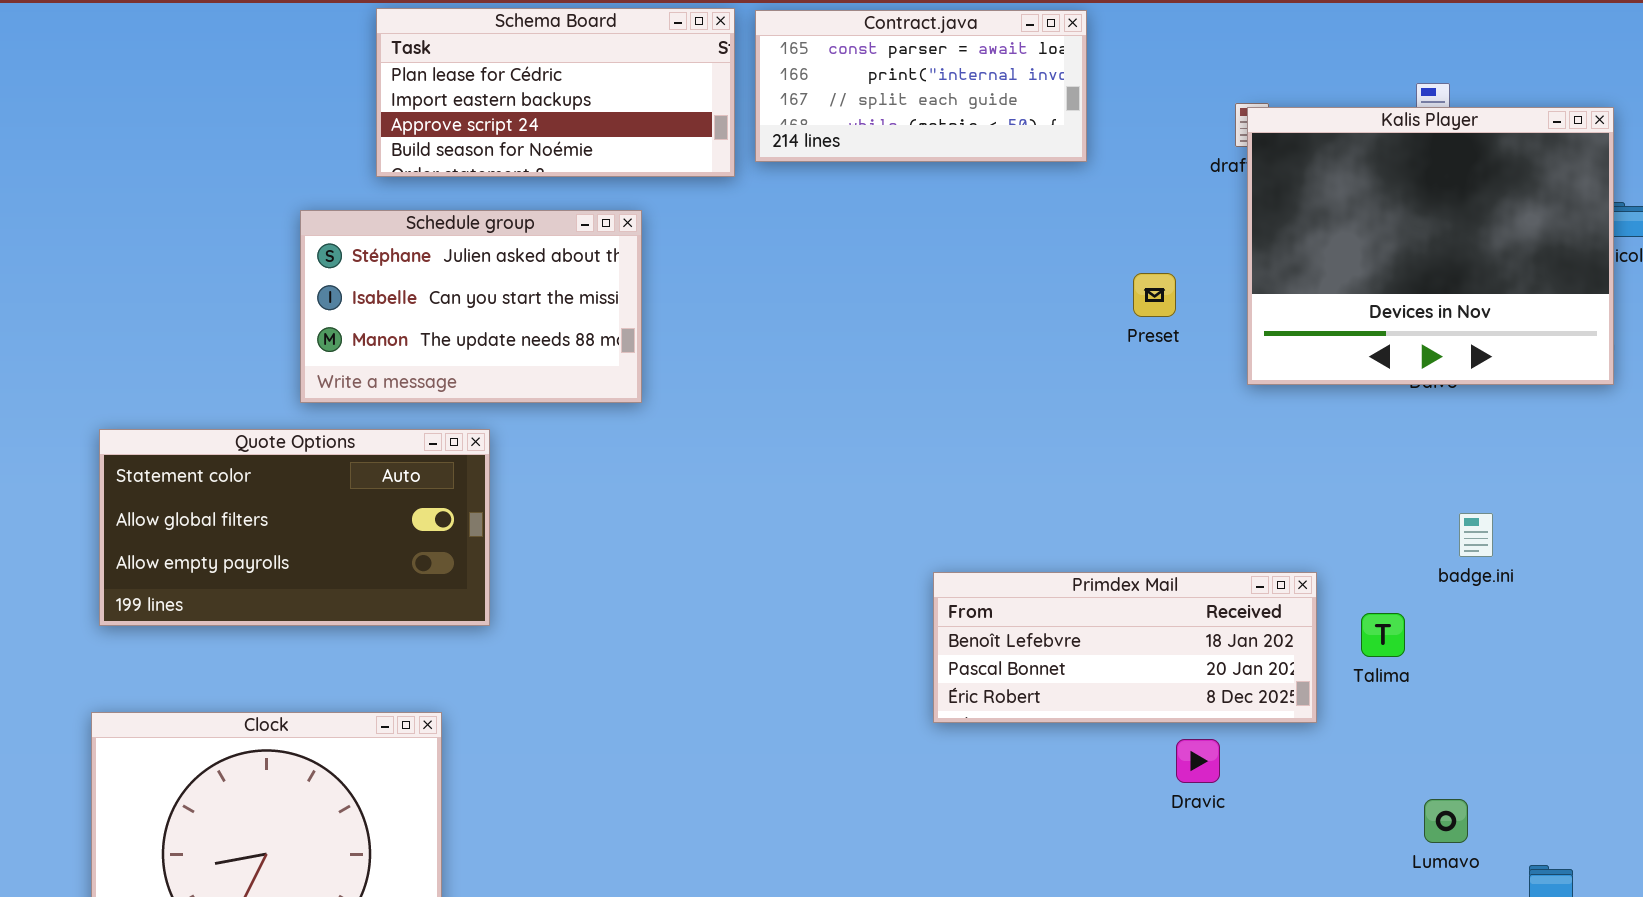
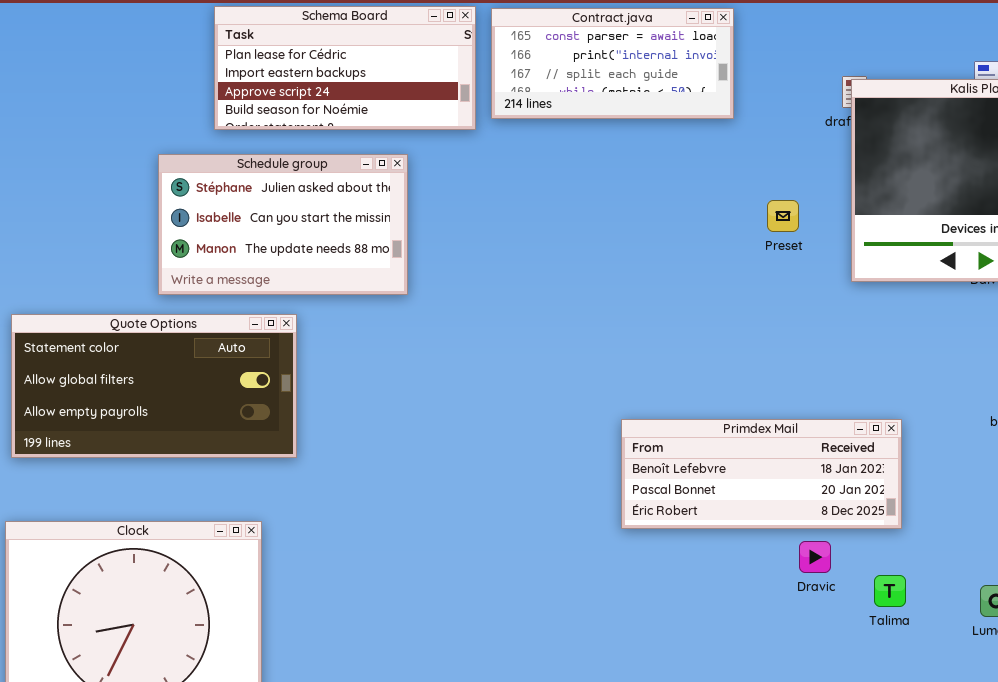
Talima: [1361,613,1405,657] -> [874,575,906,607], moved

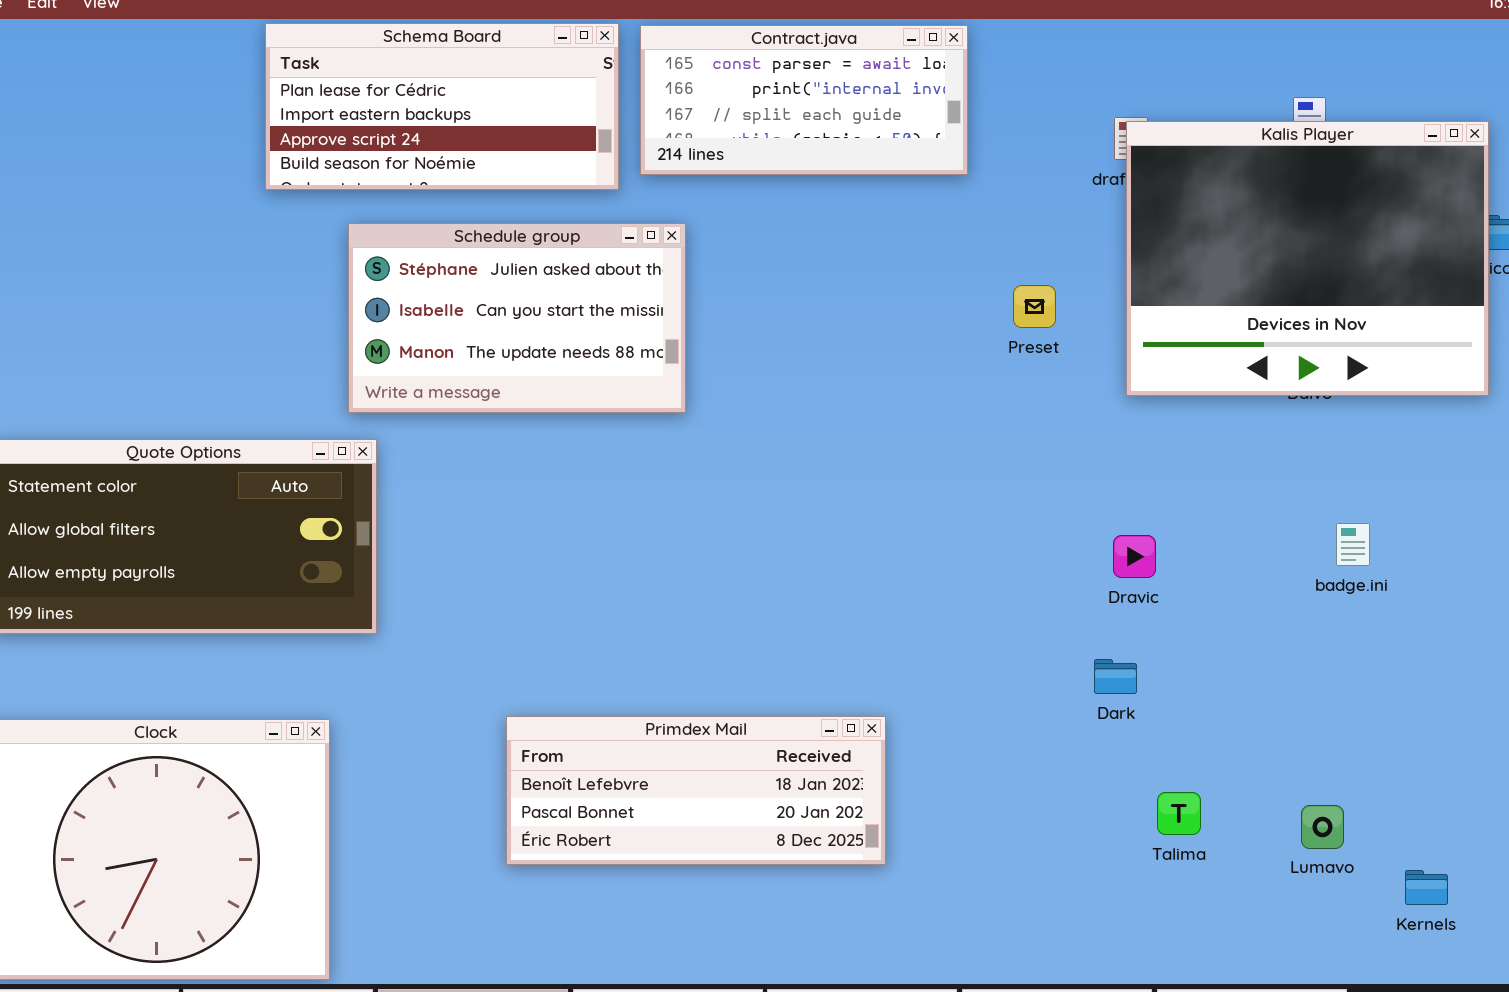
Schedule group: [158,154,408,295] -> [348,223,686,413], moved
Primdex Mail: [621,419,902,529] -> [506,716,886,865], moved
Dravic: [799,541,831,573] -> [1113,535,1156,578], moved

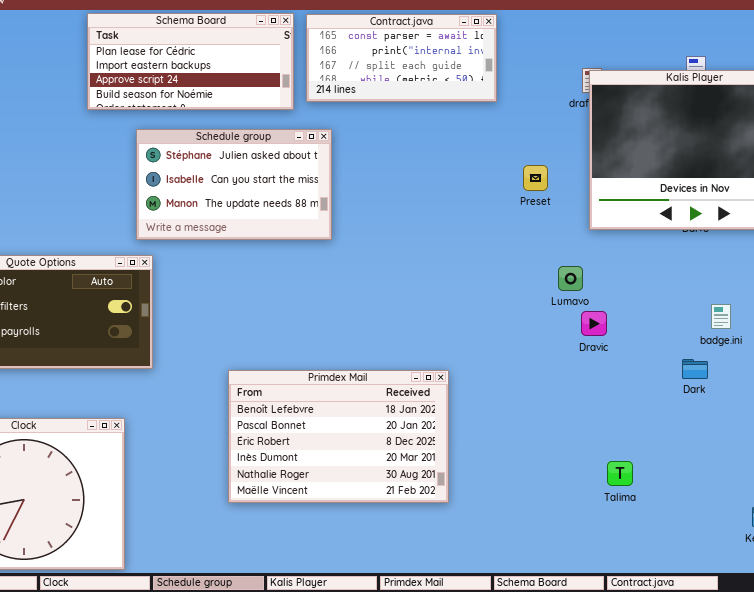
Dark: [1094,659,1137,694] -> [682,359,708,379], moved
Primdex Mail: [506,716,886,865] -> [228,370,449,503], resized
Lumavo: [1301,805,1344,849] -> [558,266,583,291], moved

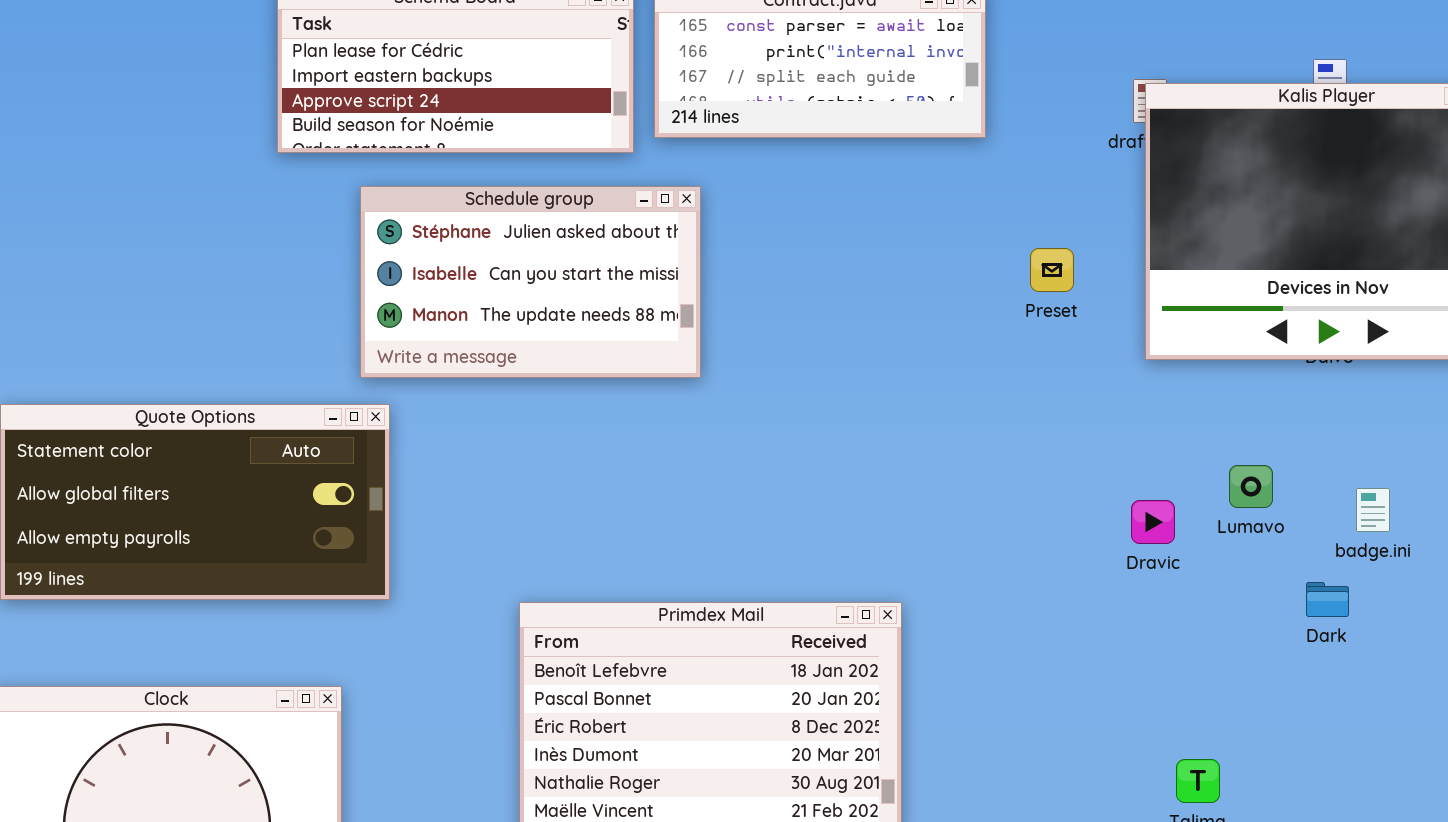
Lumavo: [558,266,583,291] -> [1229,465,1273,508], moved

